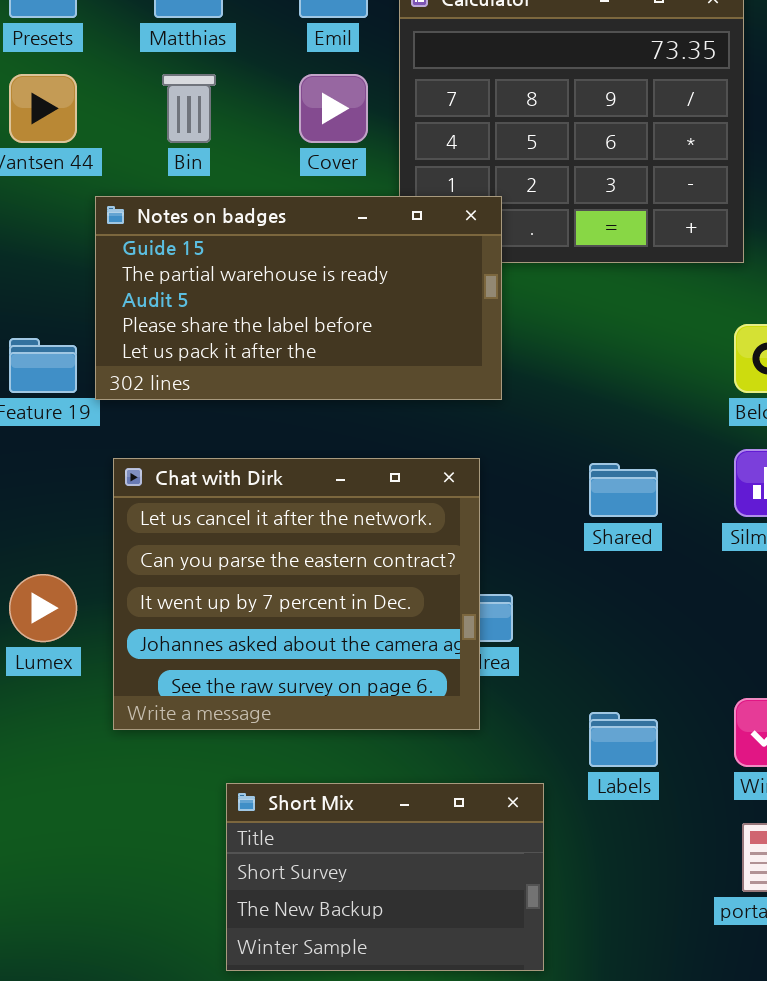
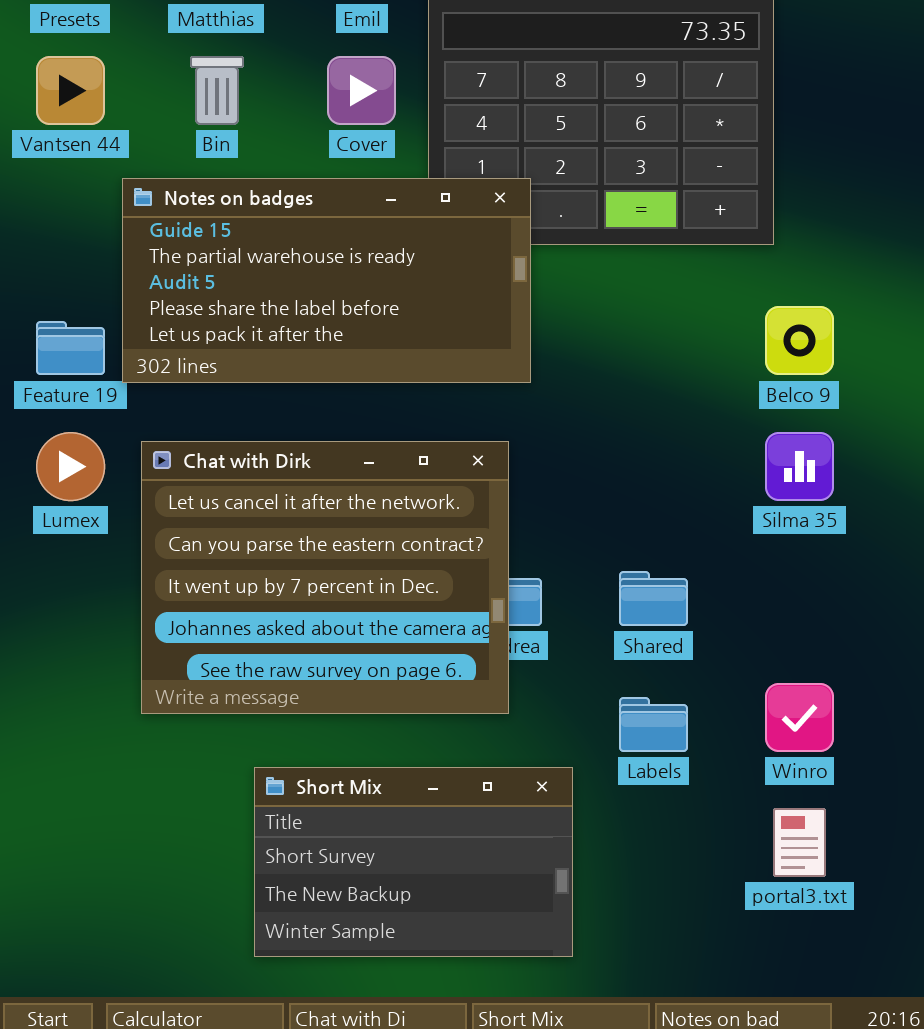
Shared: [589,463,658,517] -> [619,571,688,626], moved
Lumex: [9,574,77,642] -> [36,432,105,501], moved

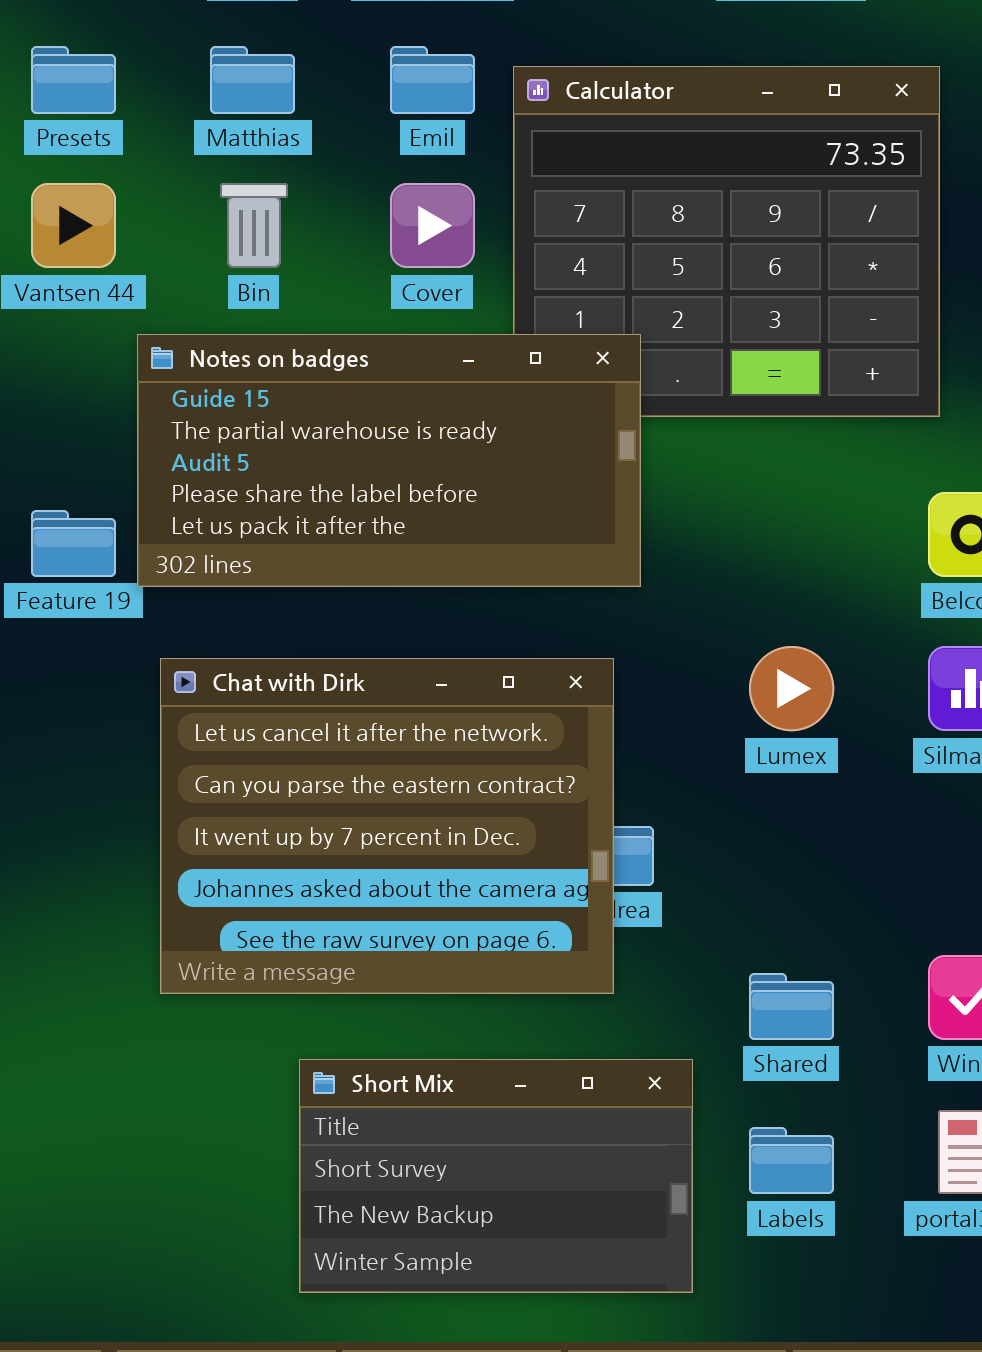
Lumex: [36,432,105,501] -> [749,646,834,731], moved
Shared: [619,571,688,626] -> [749,973,834,1040], moved
Labels: [619,697,688,752] -> [749,1127,834,1194], moved

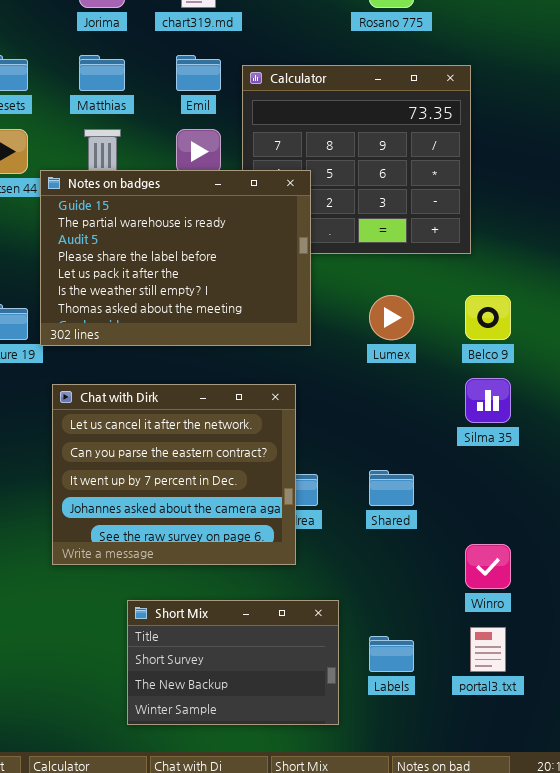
Notes on badges: [137,334,641,587] -> [40,170,311,346], resized
Lumex: [749,646,834,731] -> [369,295,414,340], moved
Shared: [749,973,834,1040] -> [369,470,414,506], moved

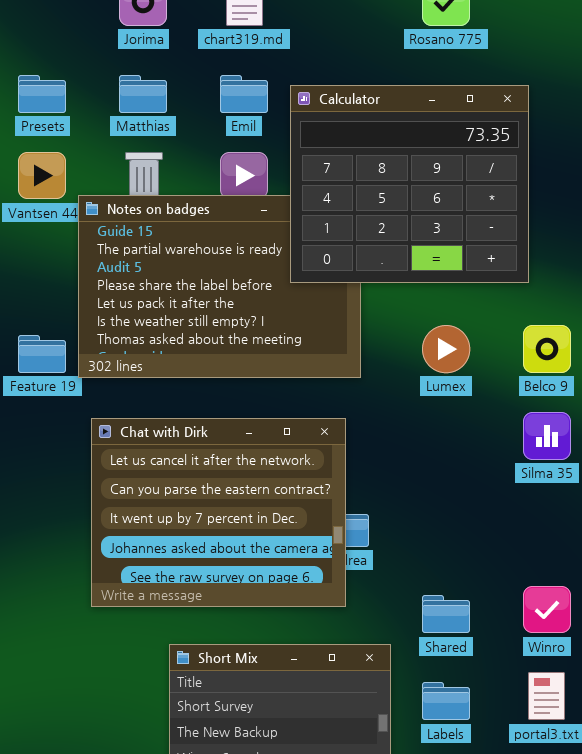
Calculator: [242,65,471,254] -> [290,85,529,283], raised
Shared: [369,470,414,506] -> [422,595,470,633], moved

